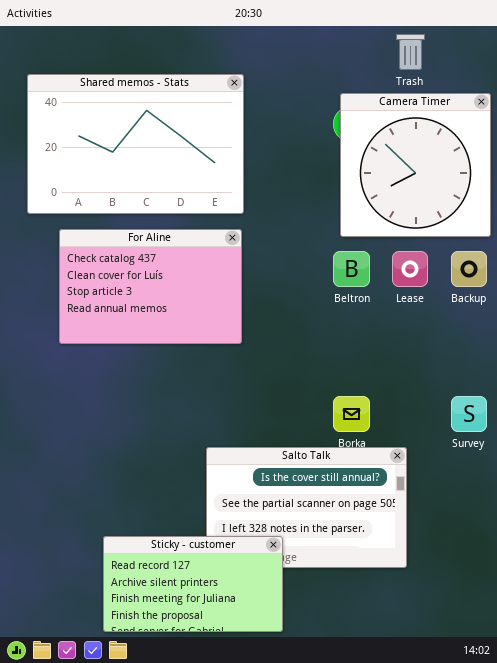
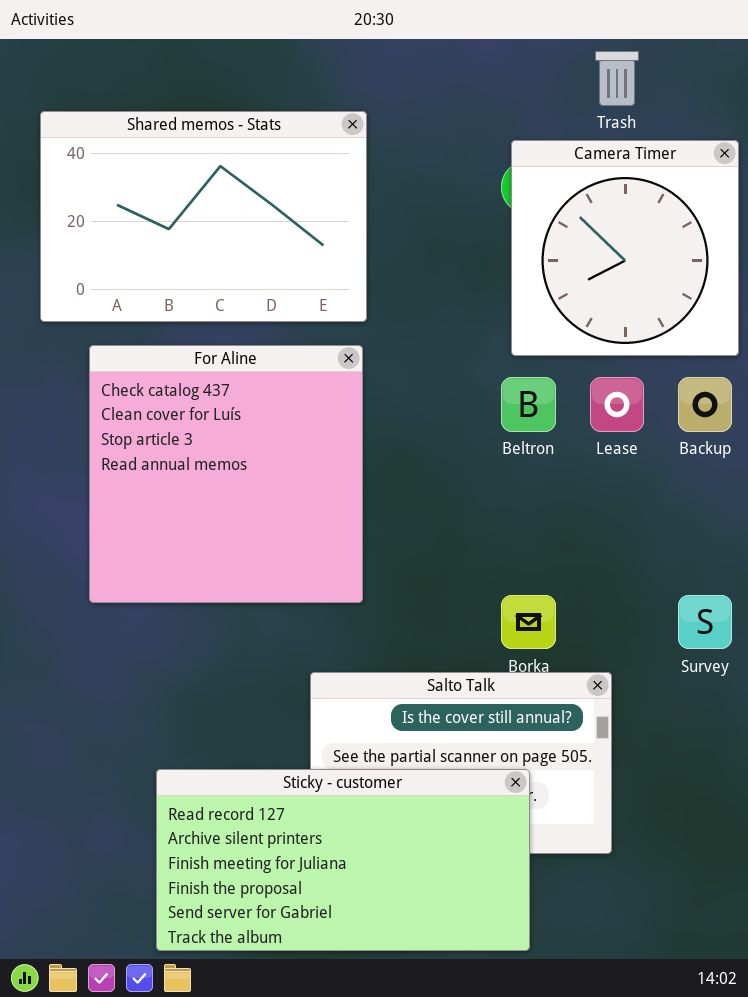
For Aline: [59,229,242,344] -> [89,345,363,603], resized
Sticky - customer: [103,536,283,632] -> [156,769,530,951], resized

